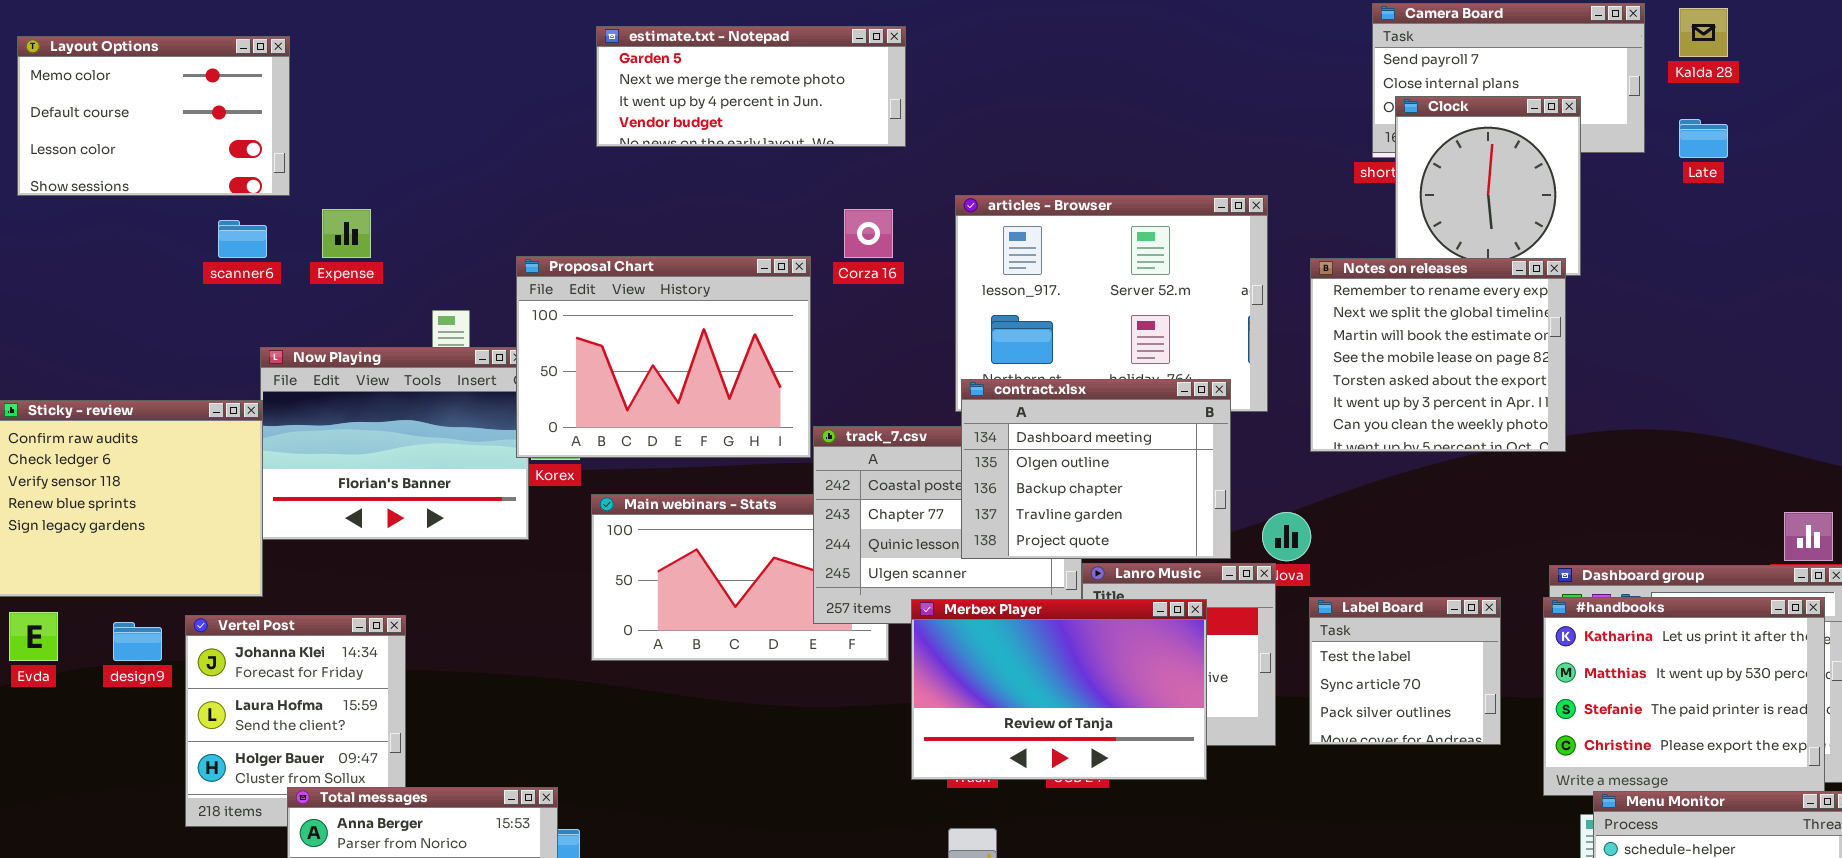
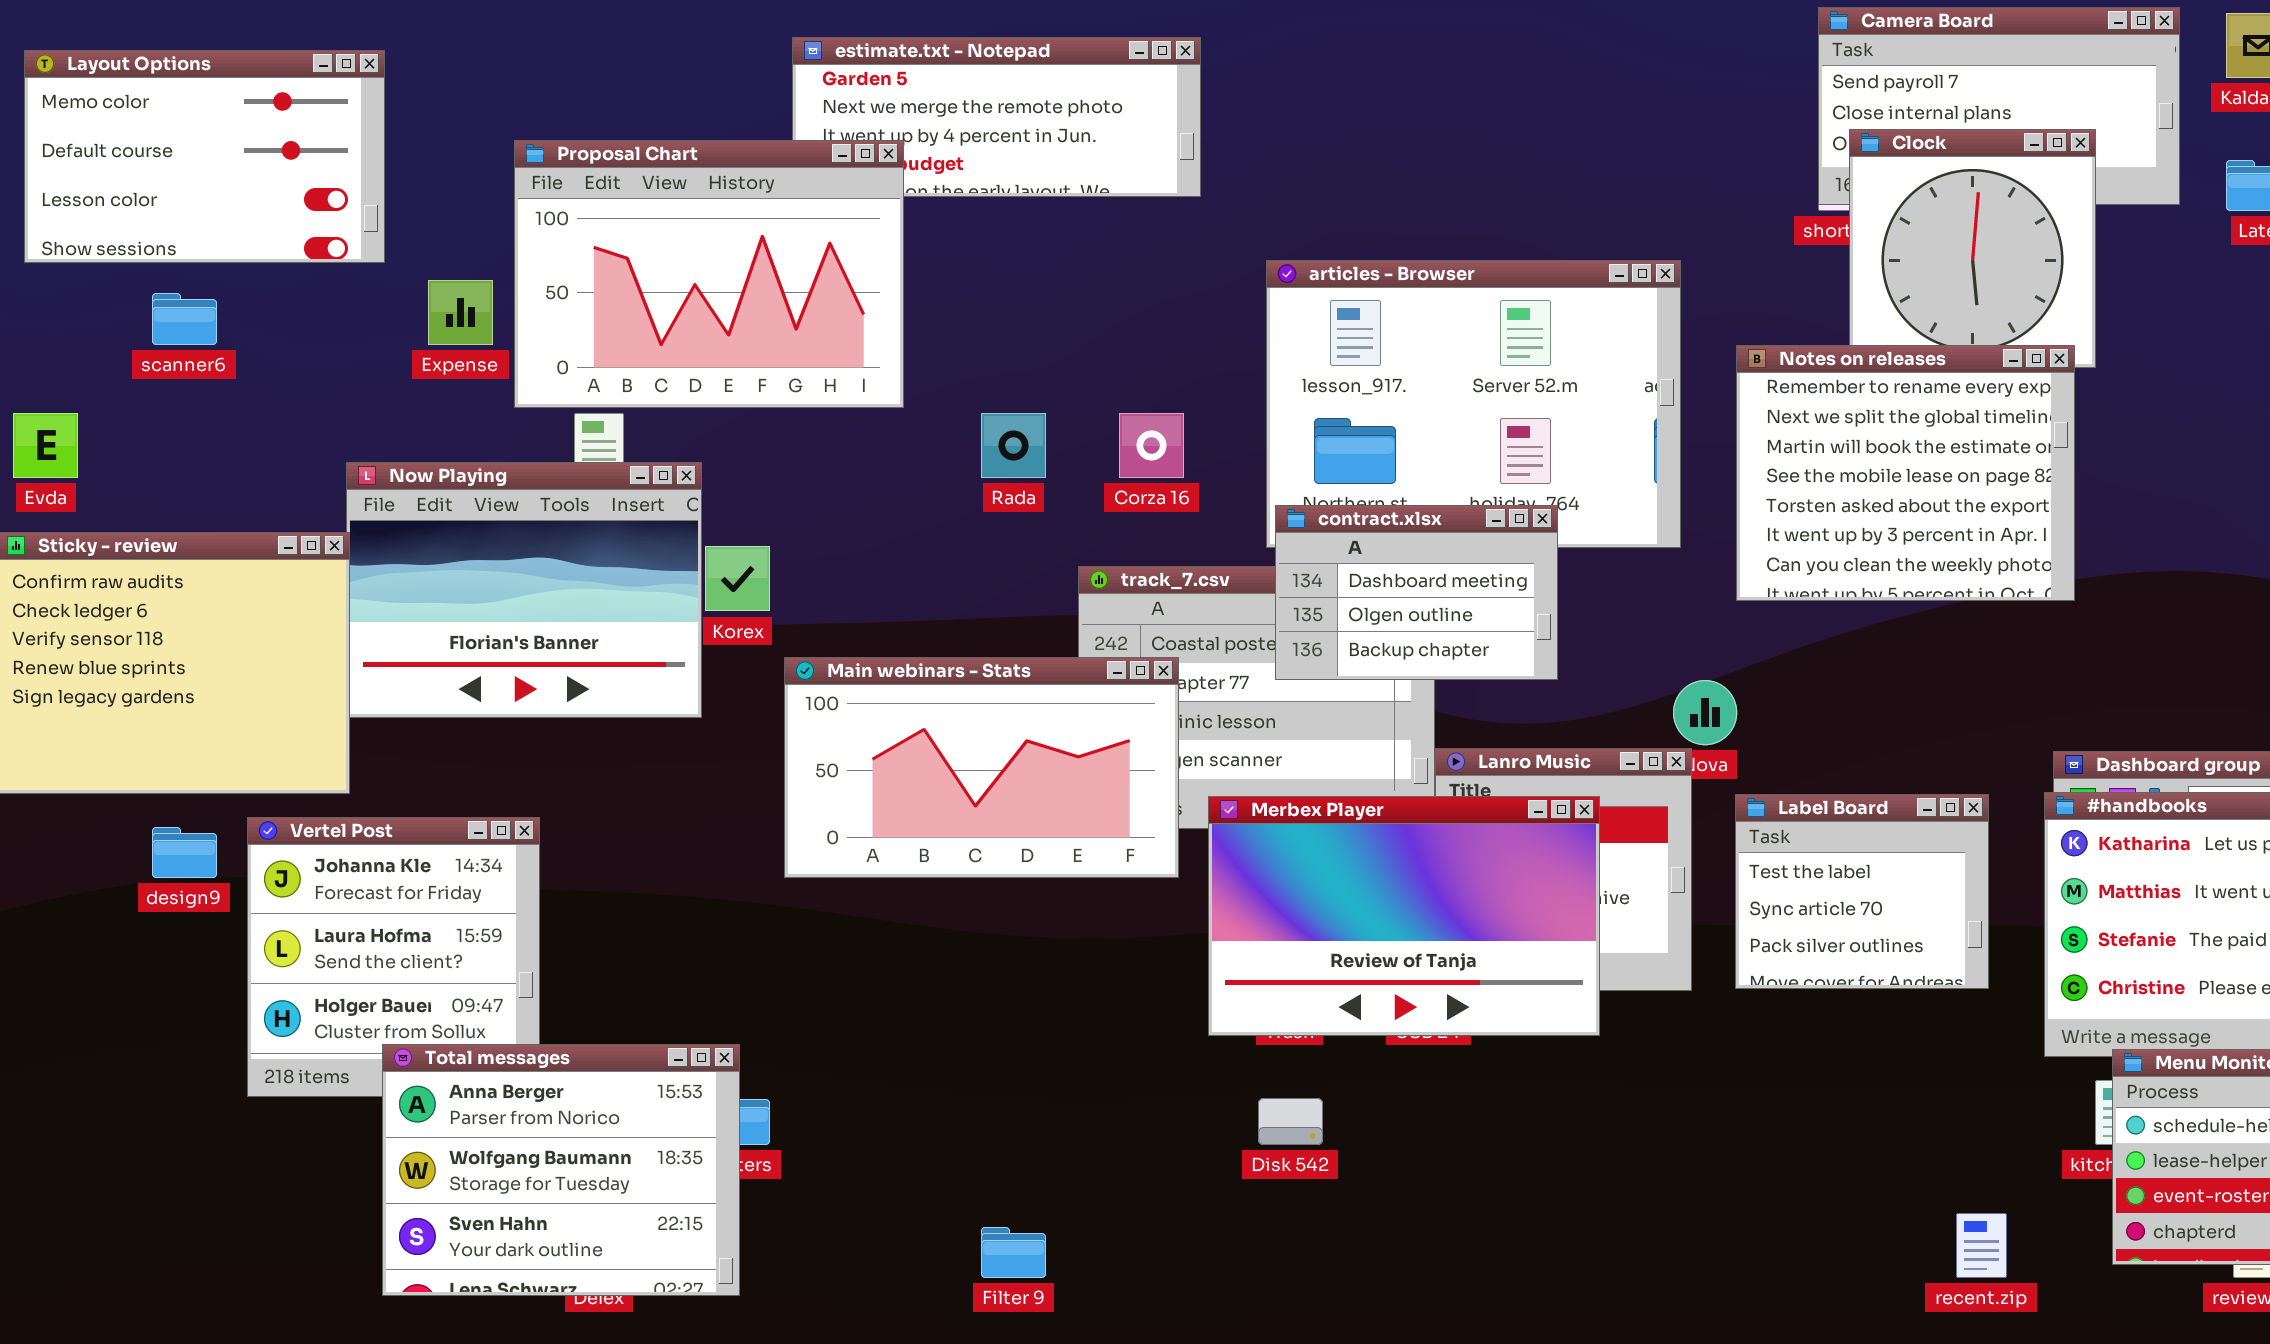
Corza 16: [844,209,893,258] -> [1119,413,1184,478], moved
scanner6: [218,220,267,258] -> [152,293,217,345], moved
Proposal Chart: [516,256,811,458] -> [514,140,904,408], moved
contract.xlsx: [961,379,1231,559] -> [1275,505,1558,680], resized
Main webinars - Stats: [591,494,889,661] -> [784,657,1179,878], raised
Evda: [9,612,58,661] -> [13,413,78,478], moved

